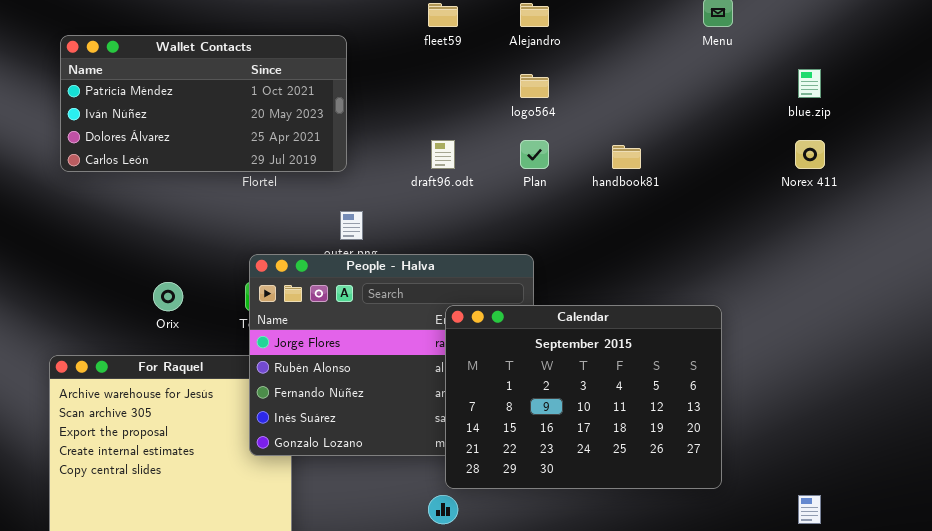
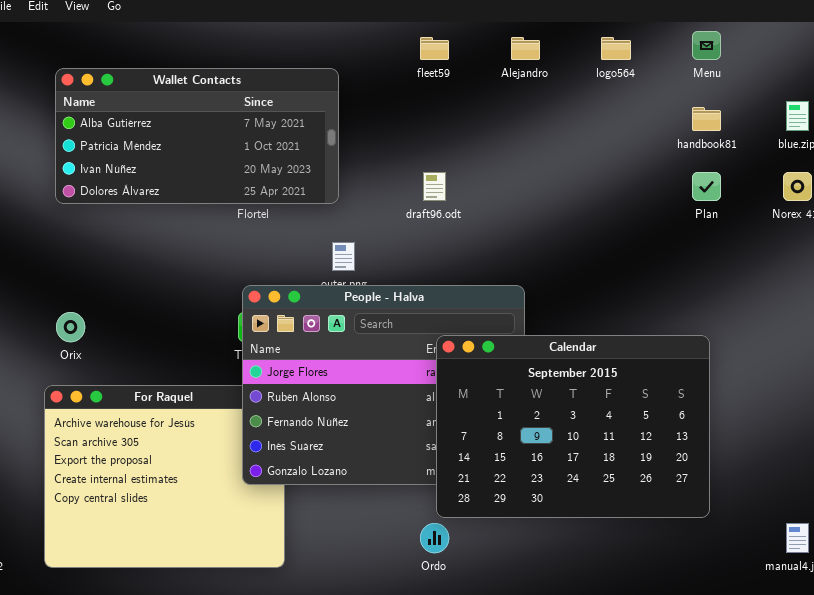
Wallet Contacts: [60,35,347,172] -> [55,68,339,204], scrolled up 1 row
logo564: [520,74,549,98] -> [601,37,631,60], moved
Plan: [520,140,549,169] -> [692,172,721,201], moved
handbook81: [612,145,641,169] -> [692,107,721,131], moved
Orix: [153,282,183,311] -> [56,312,85,342], moved

